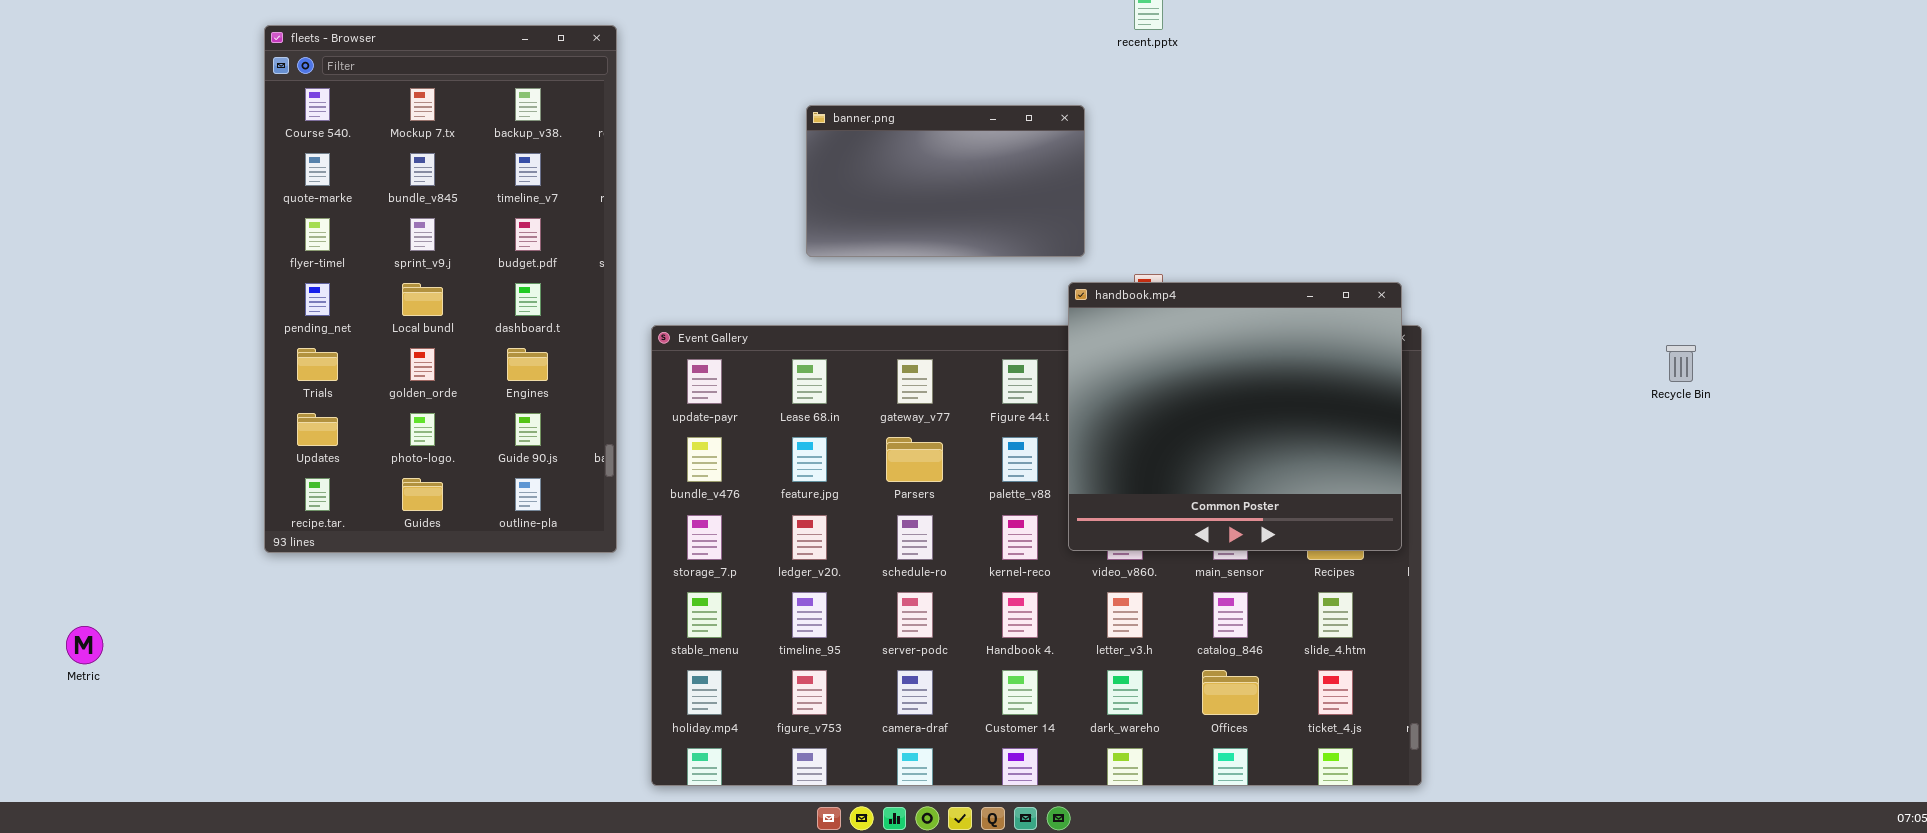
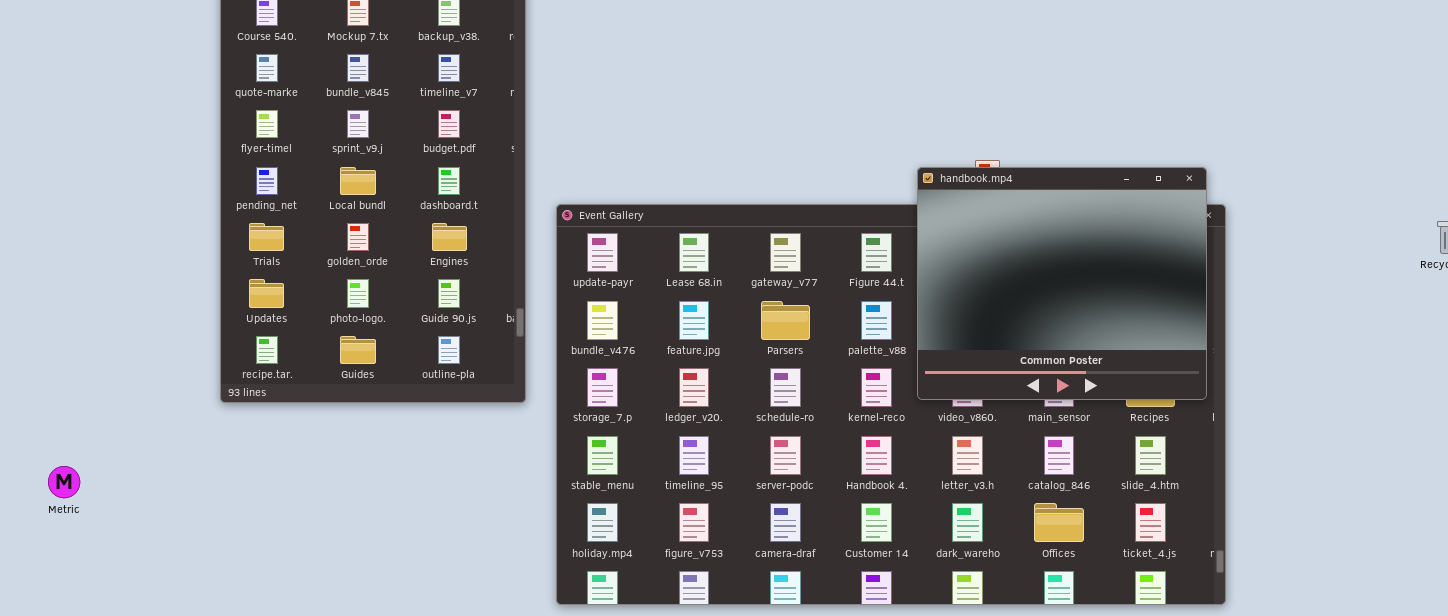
banner.png: [806,105,1085,257] -> none, closed

